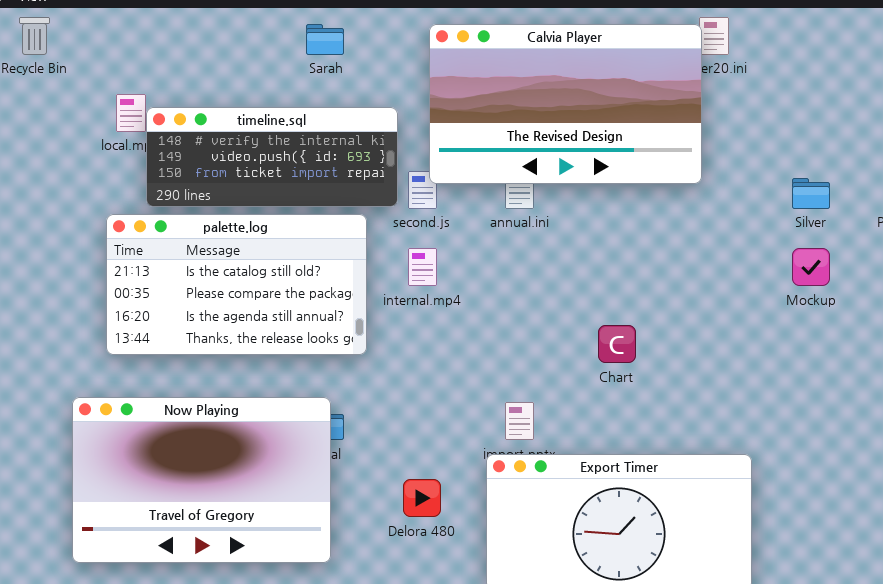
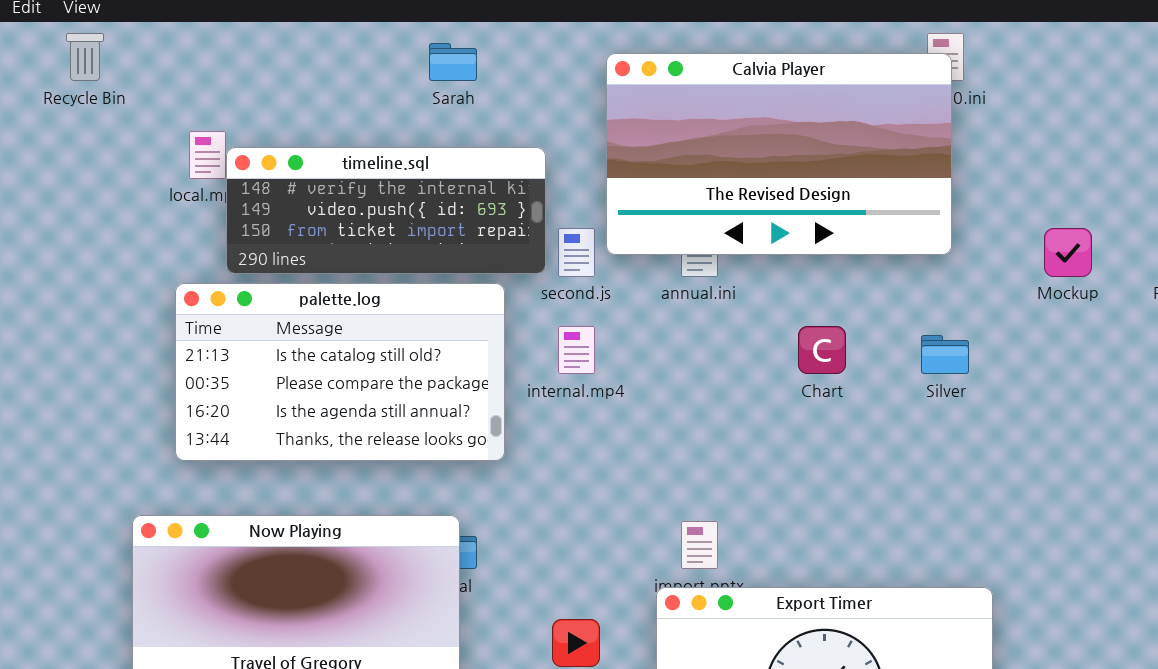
Calvia Player: [429,24,702,184] -> [606,53,952,255], moved
Silver: [792,178,830,209] -> [921,335,969,374], moved
Mockup: [792,248,830,286] -> [1044,228,1092,277], moved
Chart: [598,325,636,363] -> [798,326,846,374], moved

